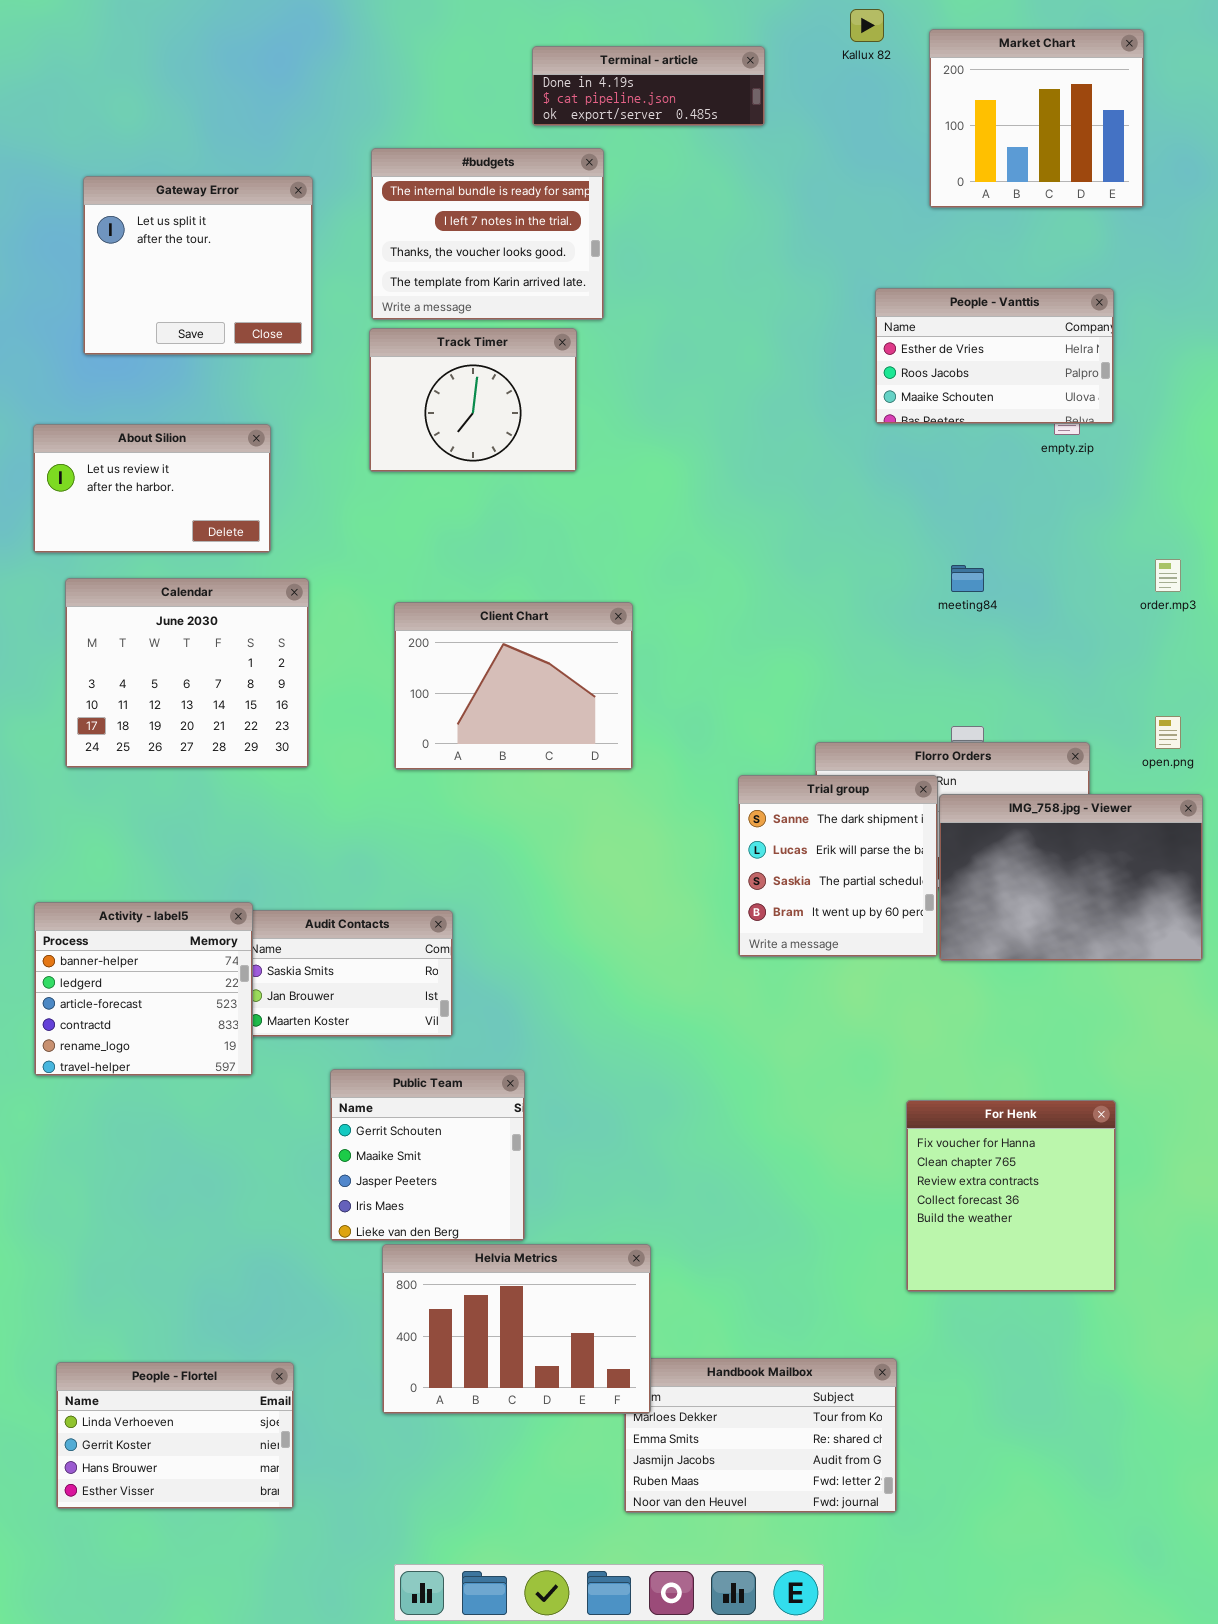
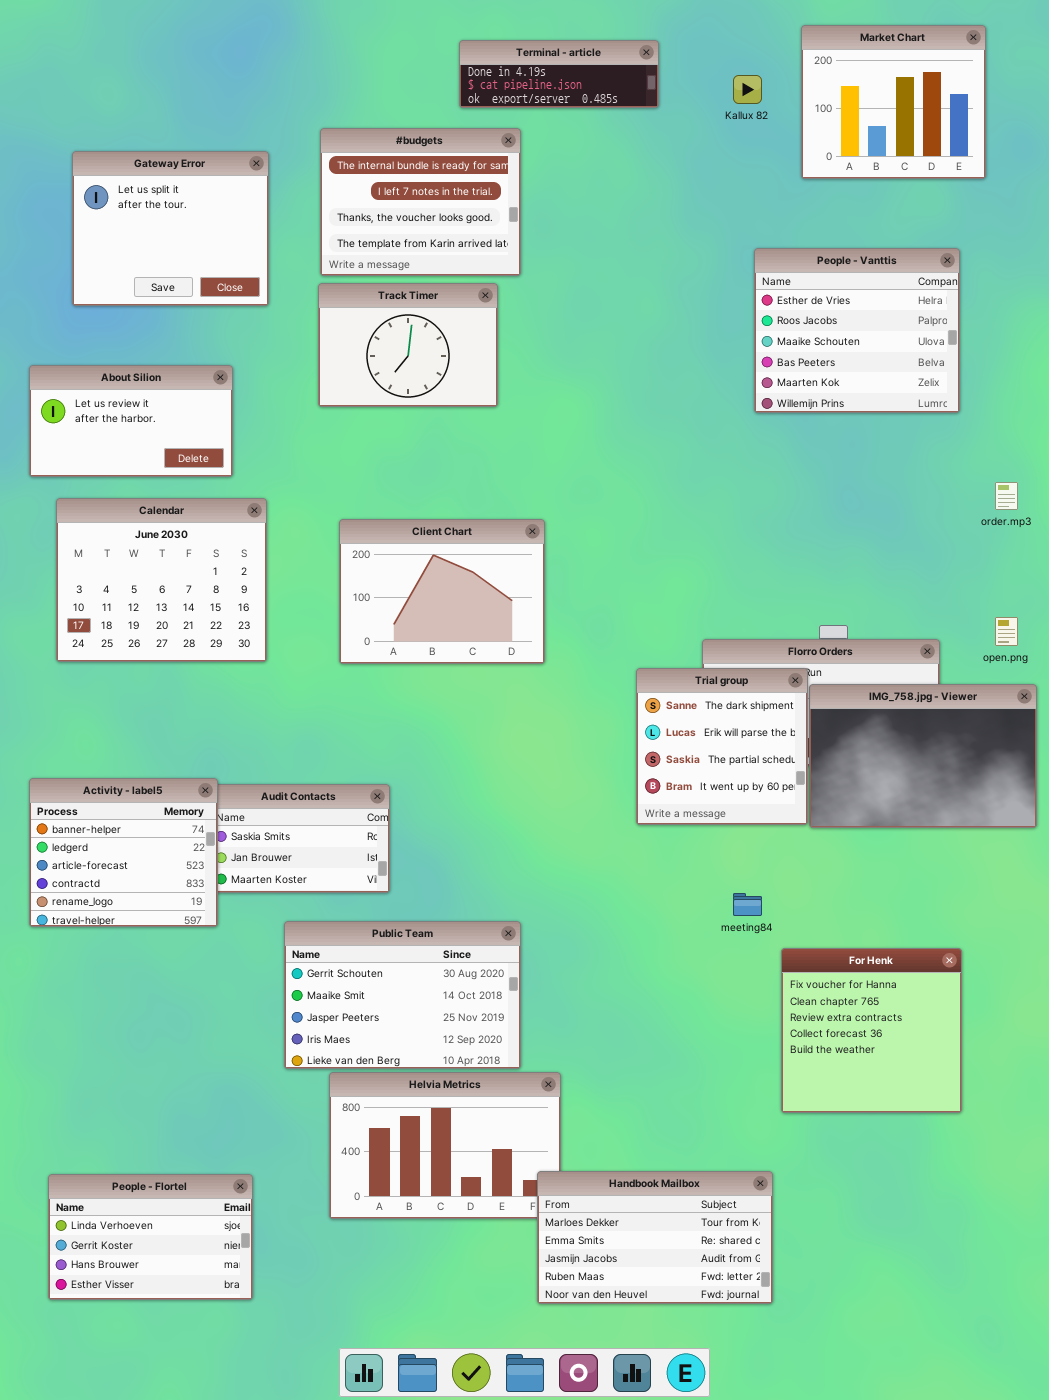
Kallux 82: [850,9,884,42] -> [733,75,762,104], moved
People - Vanttis: [875,288,1114,424] -> [754,248,960,413], resized
meeting84: [951,565,984,592] -> [733,893,762,916], moved
Public Team: [330,1069,525,1241] -> [284,921,521,1069], resized
Handbook Mailbox: [624,1358,897,1513] -> [537,1171,773,1304], raised

